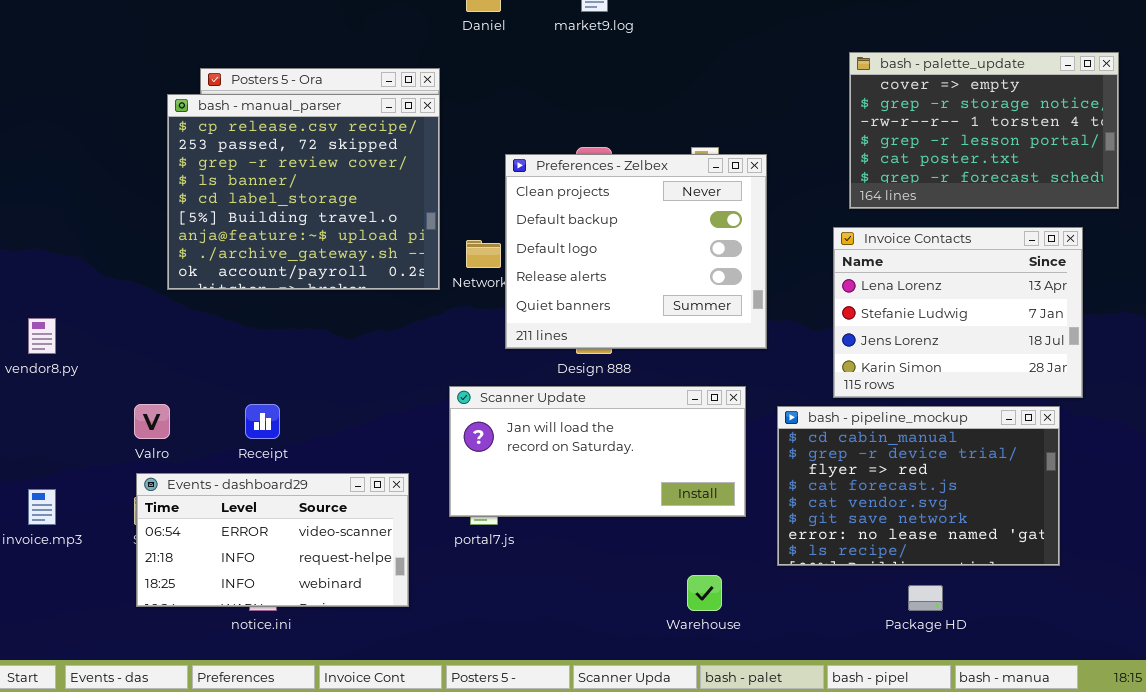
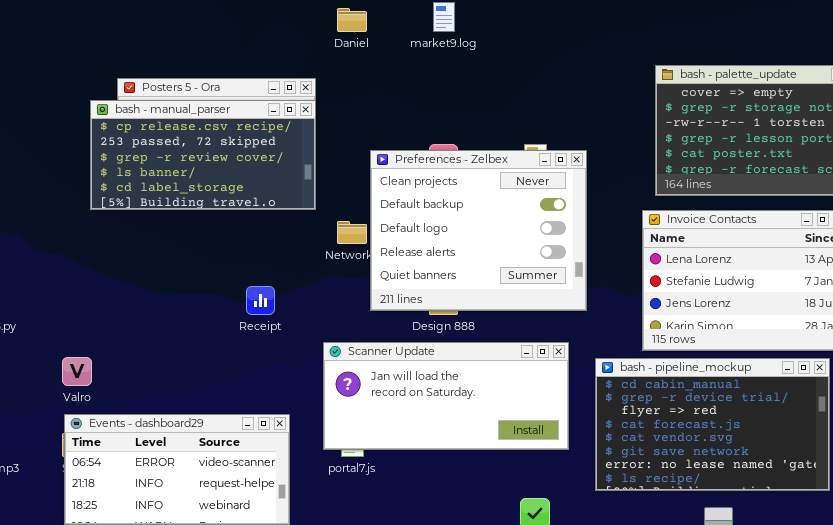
bash - manual_parser: [167,94,440,290] -> [90,100,316,210], resized
Receipt: [245,404,280,439] -> [246,286,275,315], moved

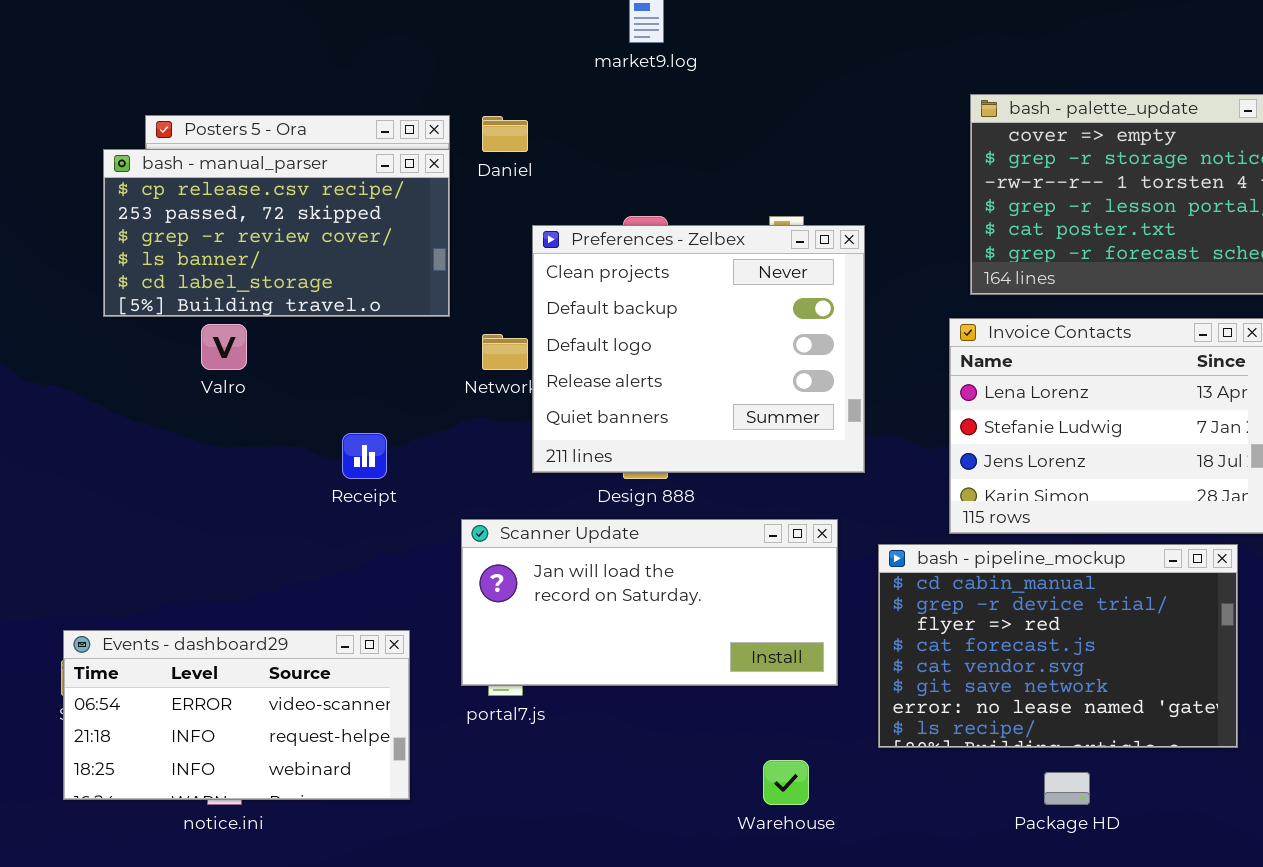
Daniel: [337,8,367,32] -> [482,116,528,152], moved
Valro: [62,357,92,386] -> [201,324,247,370], moved

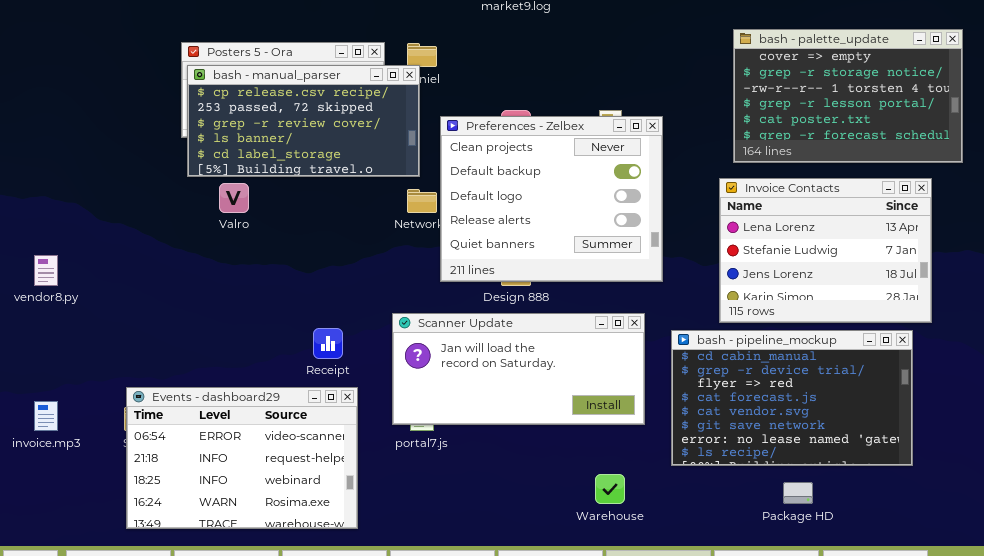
bash - manual_parser: [103,149,450,317] -> [187,65,420,177], moved
Receipt: [342,433,387,479] -> [313,328,343,359], moved
Events - dashboard29: [63,630,410,800] -> [126,387,358,529], resized

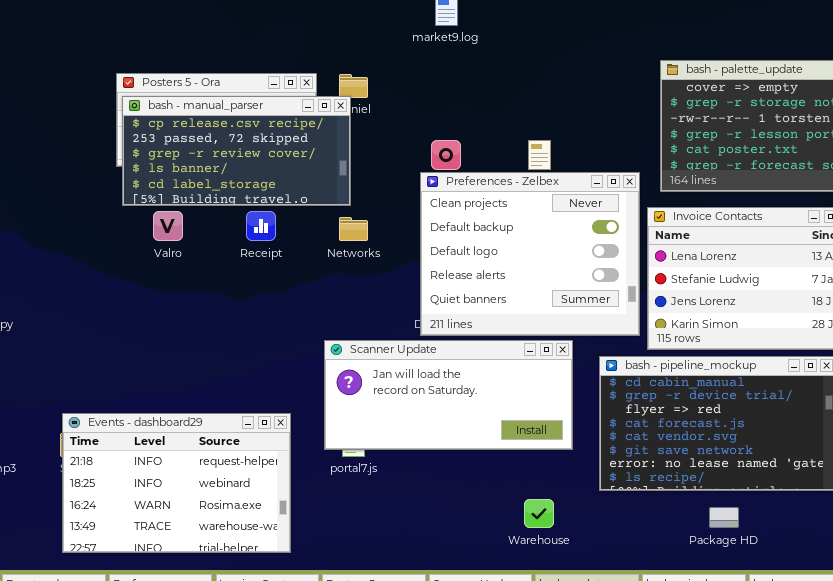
Preferences - Zelbex: [440,116,663,282] -> [420,172,640,336], moved
Receipt: [313,328,343,359] -> [246,211,276,241], moved
Events - dashboard29: [126,387,358,529] -> [62,413,291,553], scrolled down 1 row

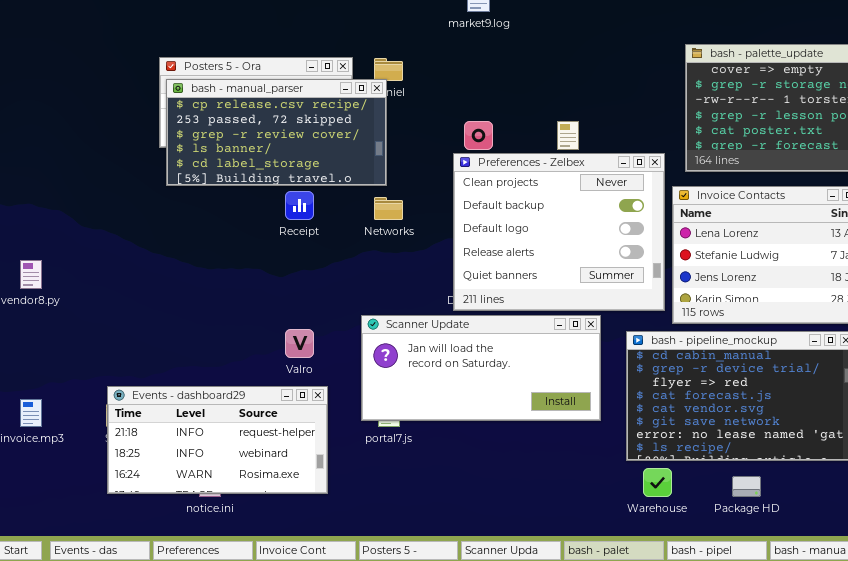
Valro: [153,211,183,241] -> [285,329,314,358], moved
Events - dashboard29: [62,413,291,553] -> [107,386,328,494], resized
Warehouse: [524,499,554,528] -> [643,468,672,497], moved

